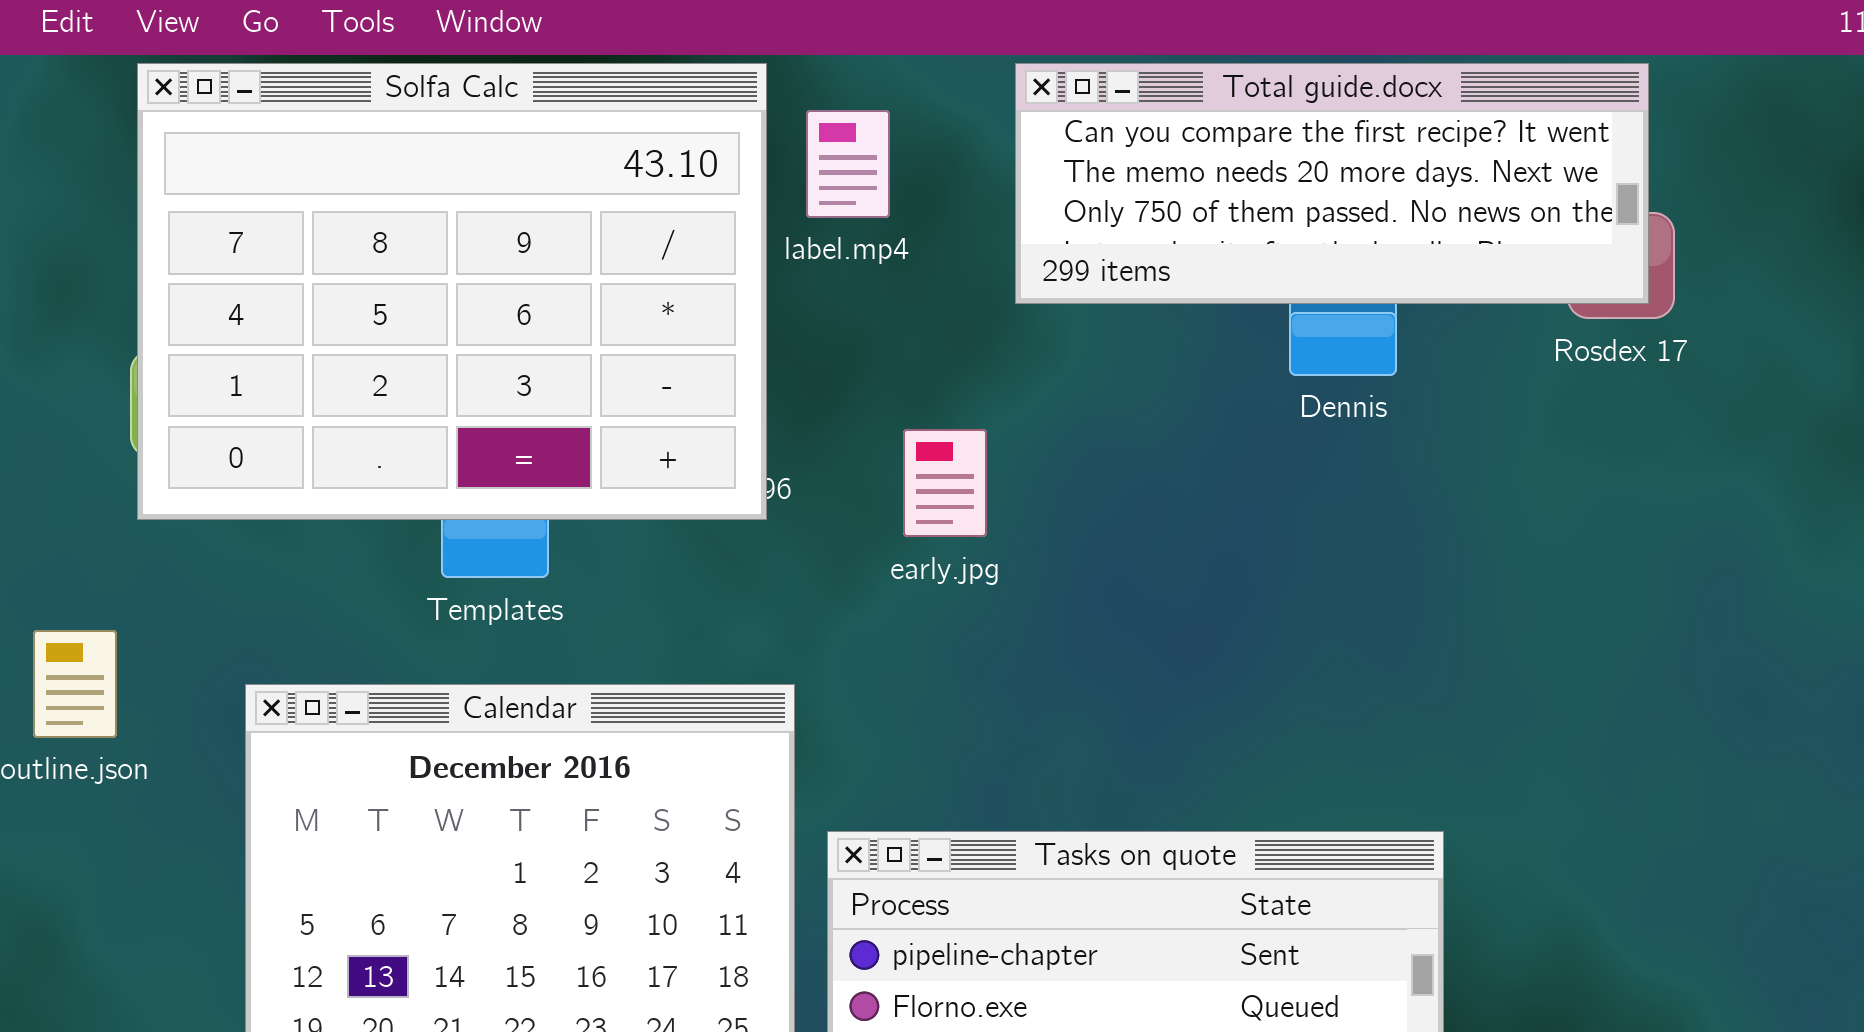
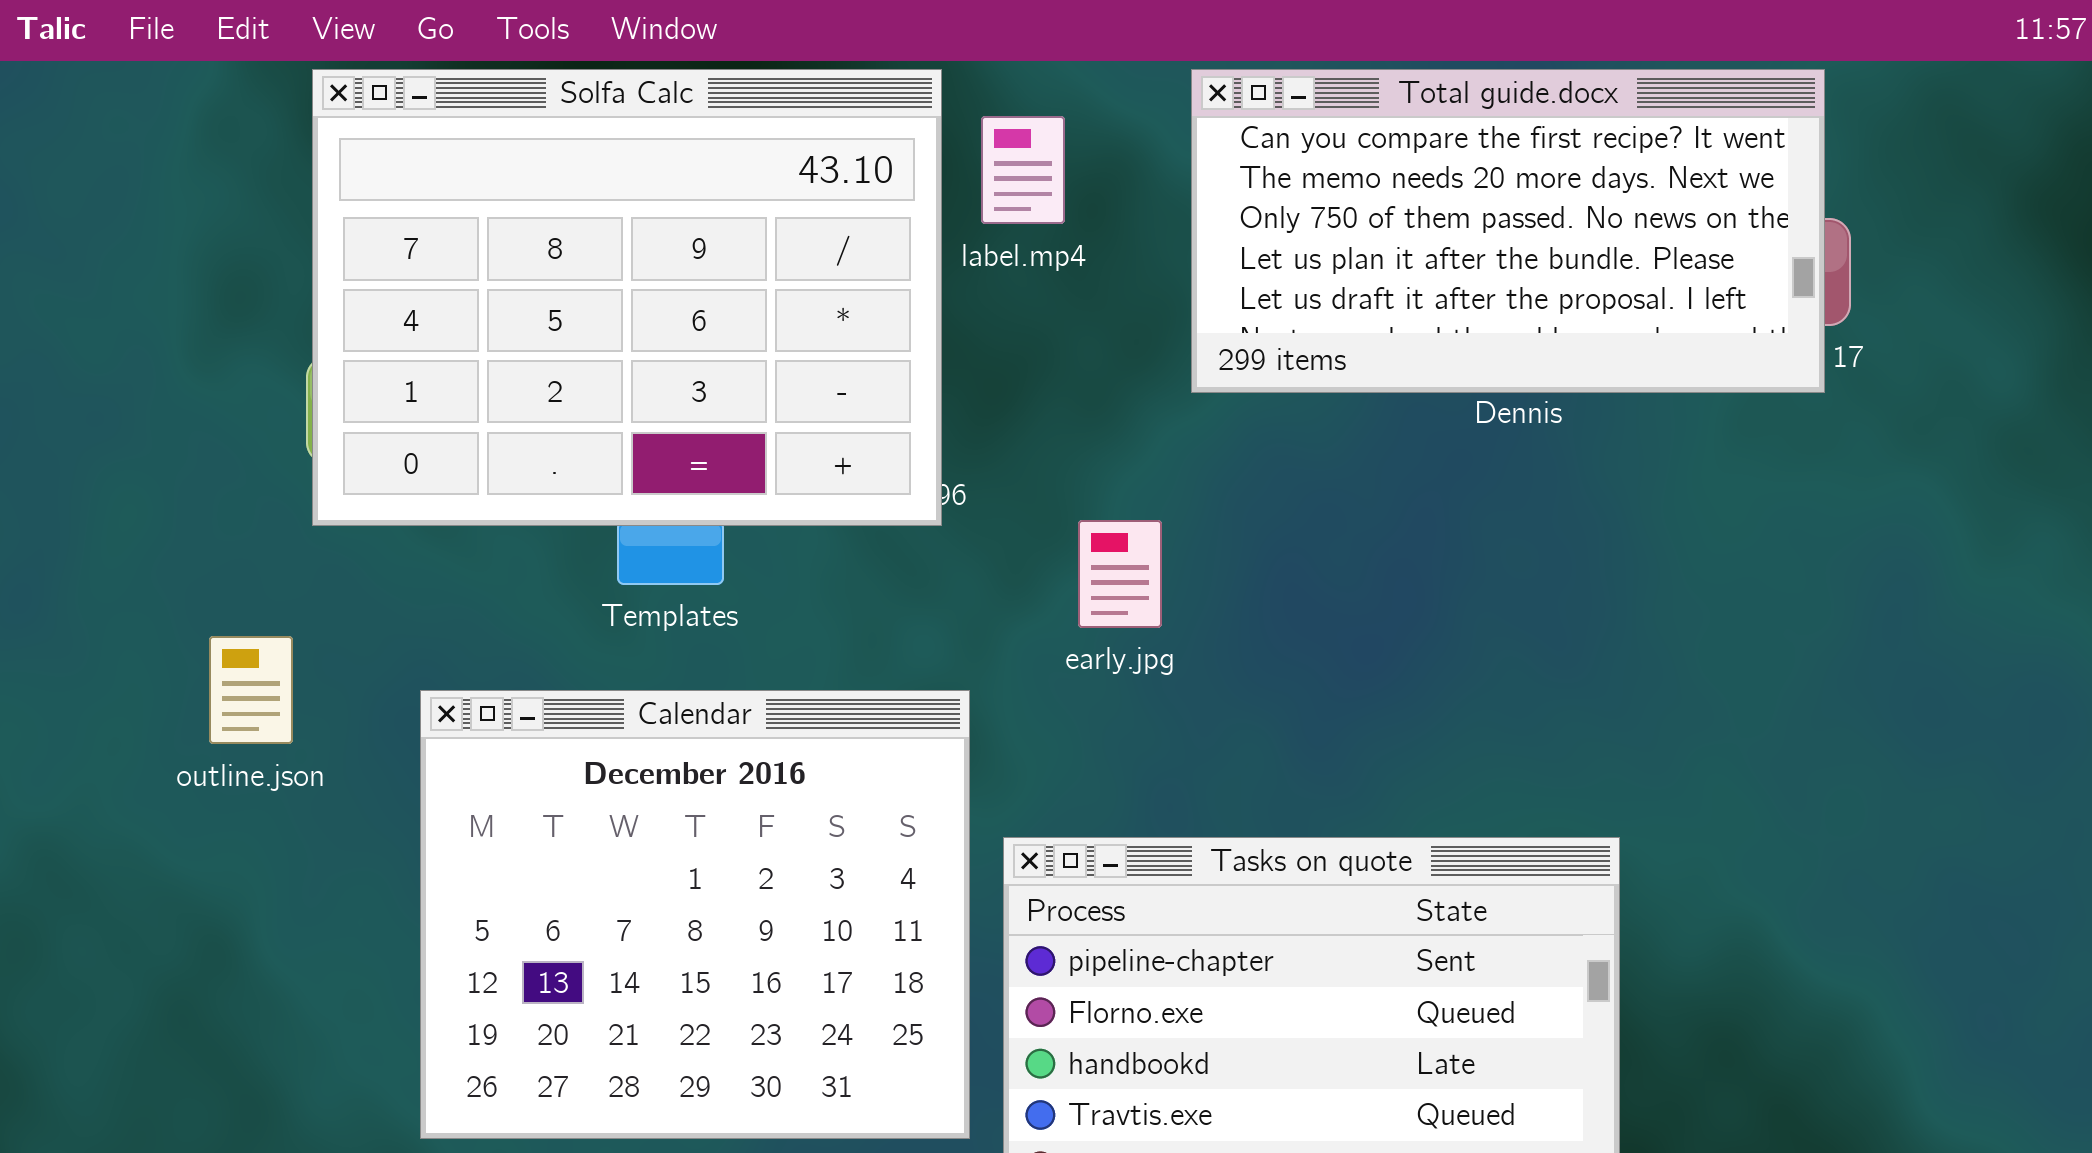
Total guide.docx: [1015,63,1649,304] -> [1191,69,1825,393], resized
early.jpg: [903,429,987,537] -> [1078,520,1162,628], moved

